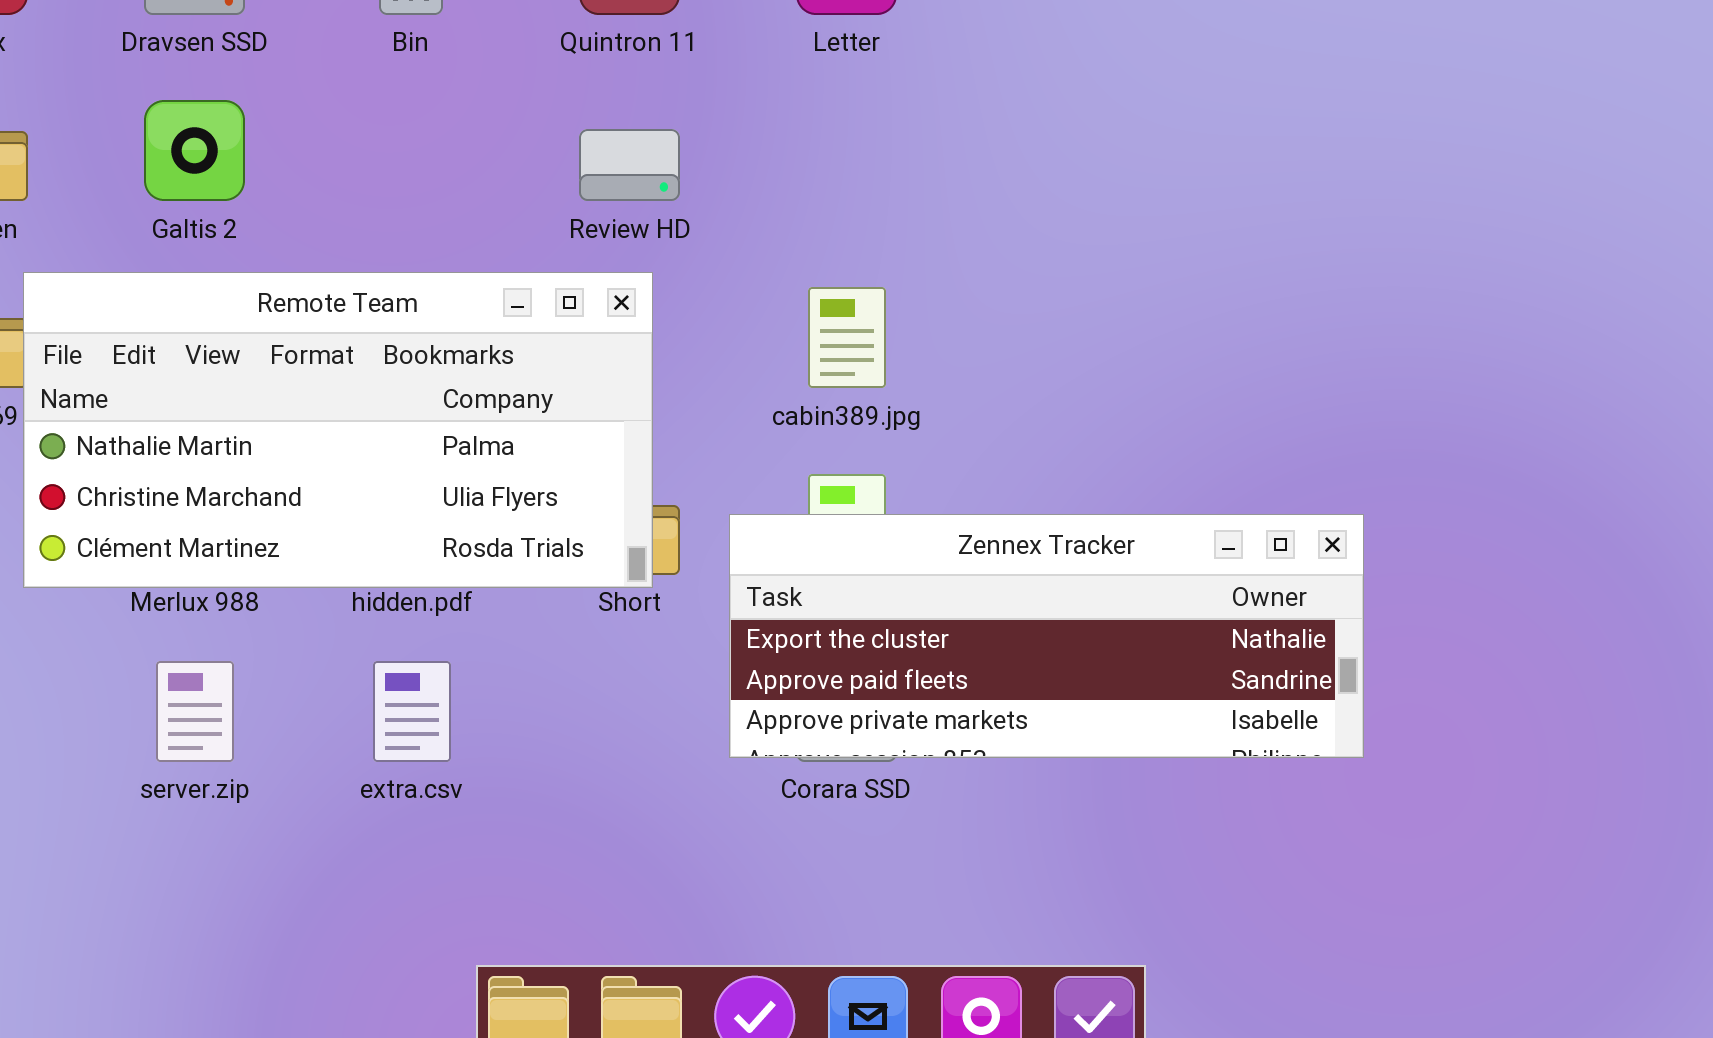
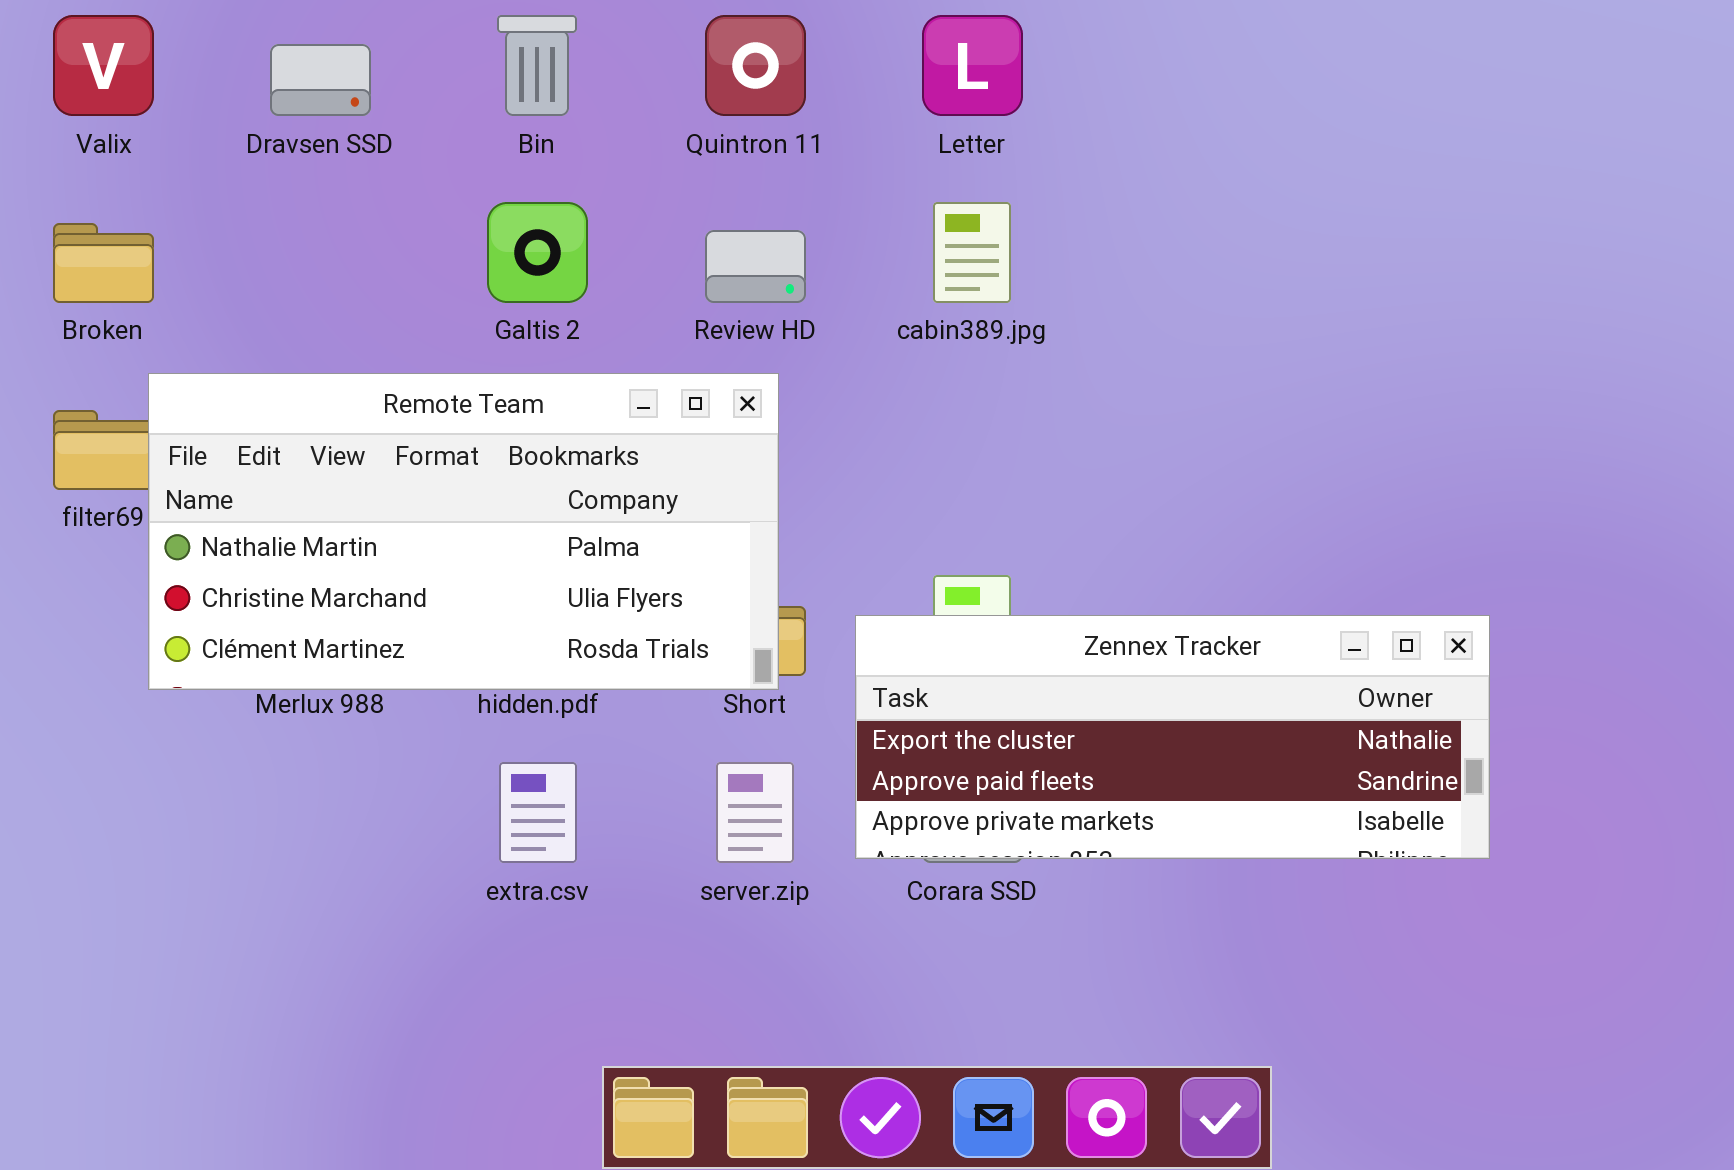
Galtis 2: [144,100,245,201] -> [487,202,588,303], moved
cabin389.jpg: [808,287,886,388] -> [933,202,1011,303], moved
server.zip: [156,661,234,762] -> [716,762,794,863], moved

